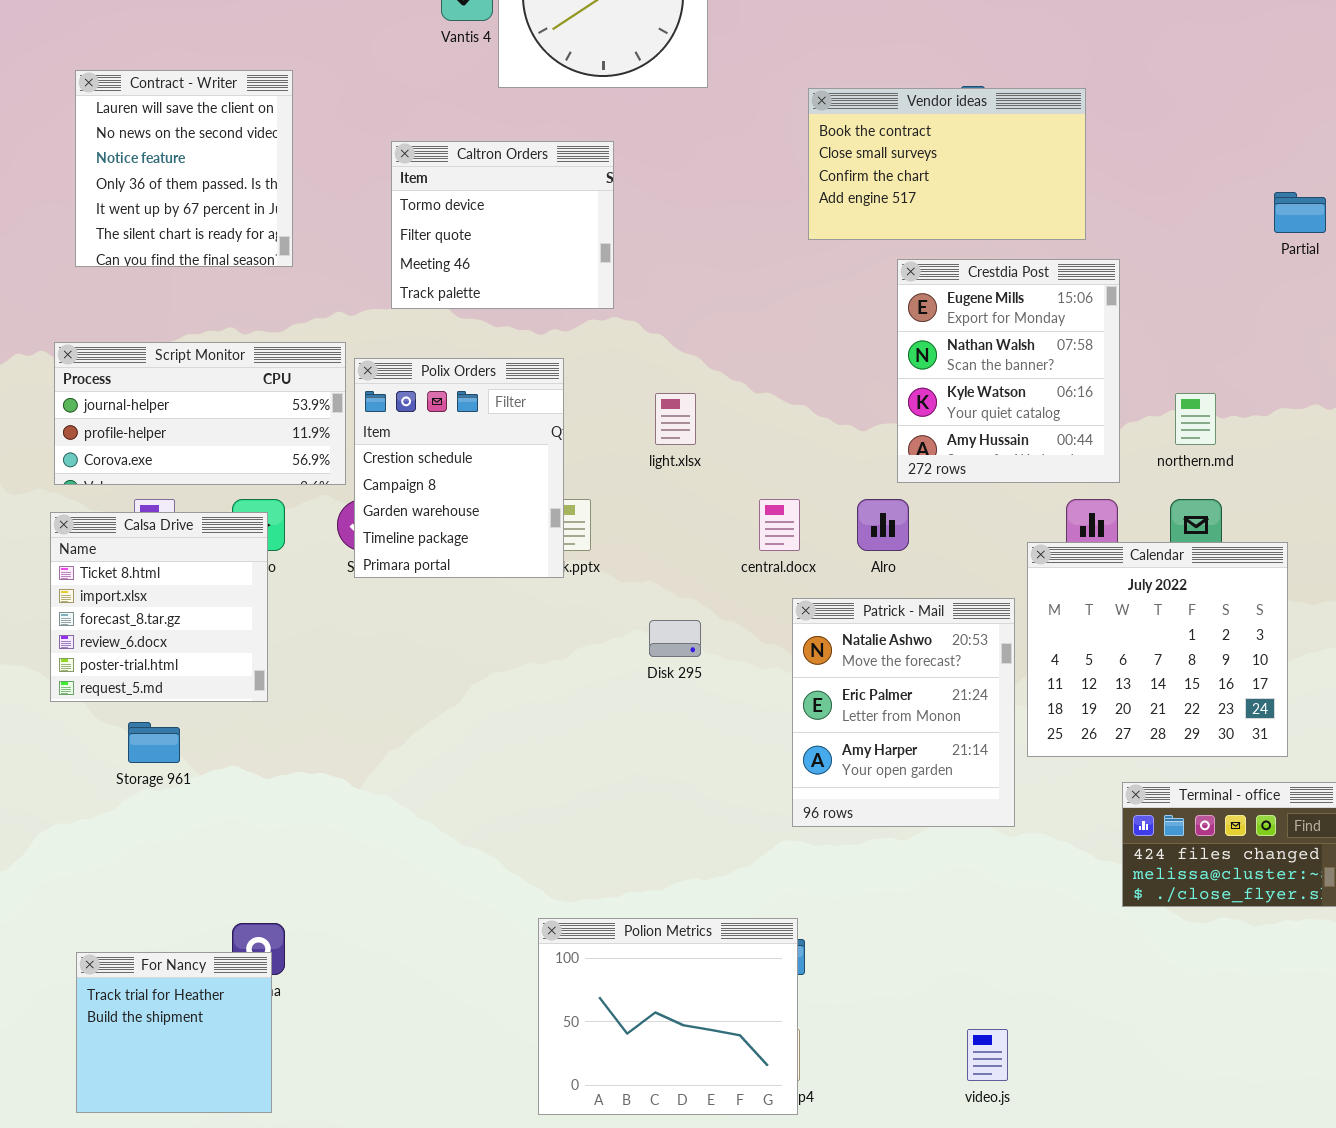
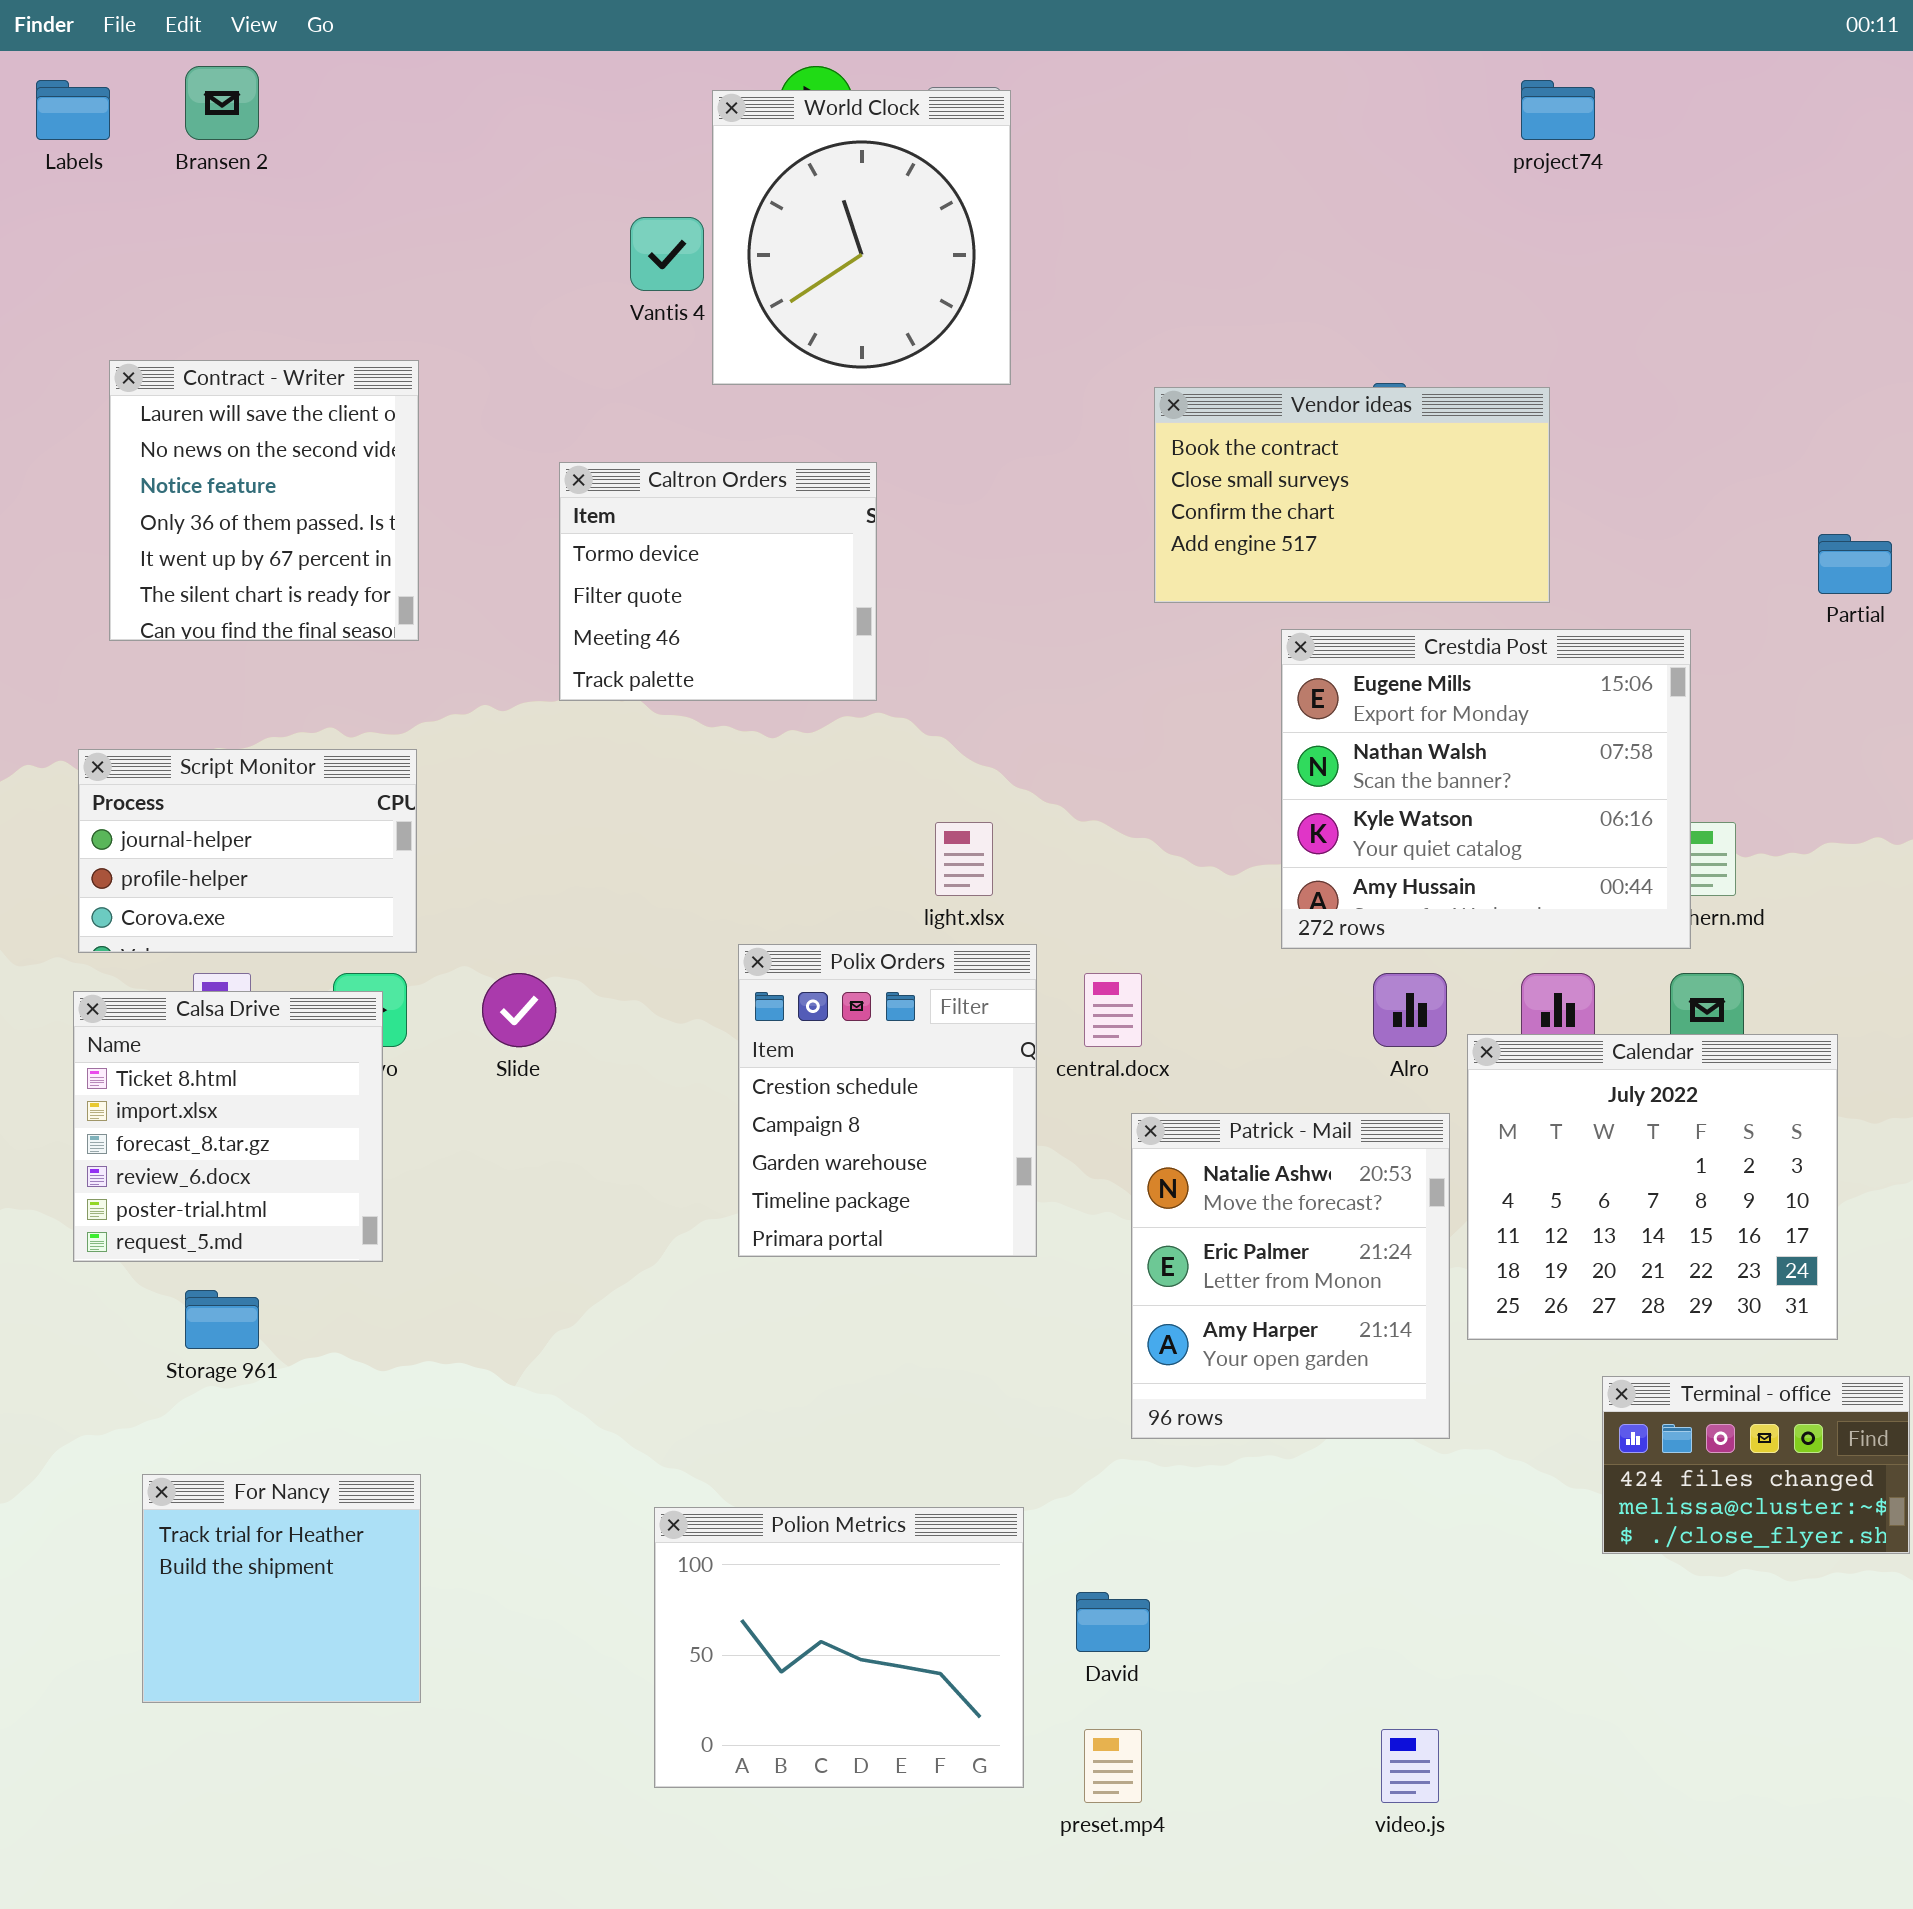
Crestdia Post: [897,259,1120,483] -> [1281,629,1691,949], resized
Script Monitor: [54,342,346,485] -> [78,749,417,953], resized
Polix Orders: [354,358,564,578] -> [738,944,1037,1257], moved
Alro: [857,499,909,551] -> [1373,973,1447,1047], moved
Polion Metrics: [538,918,798,1115] -> [654,1507,1024,1788], moved
For Nancy: [76,952,272,1113] -> [142,1474,421,1703], moved

